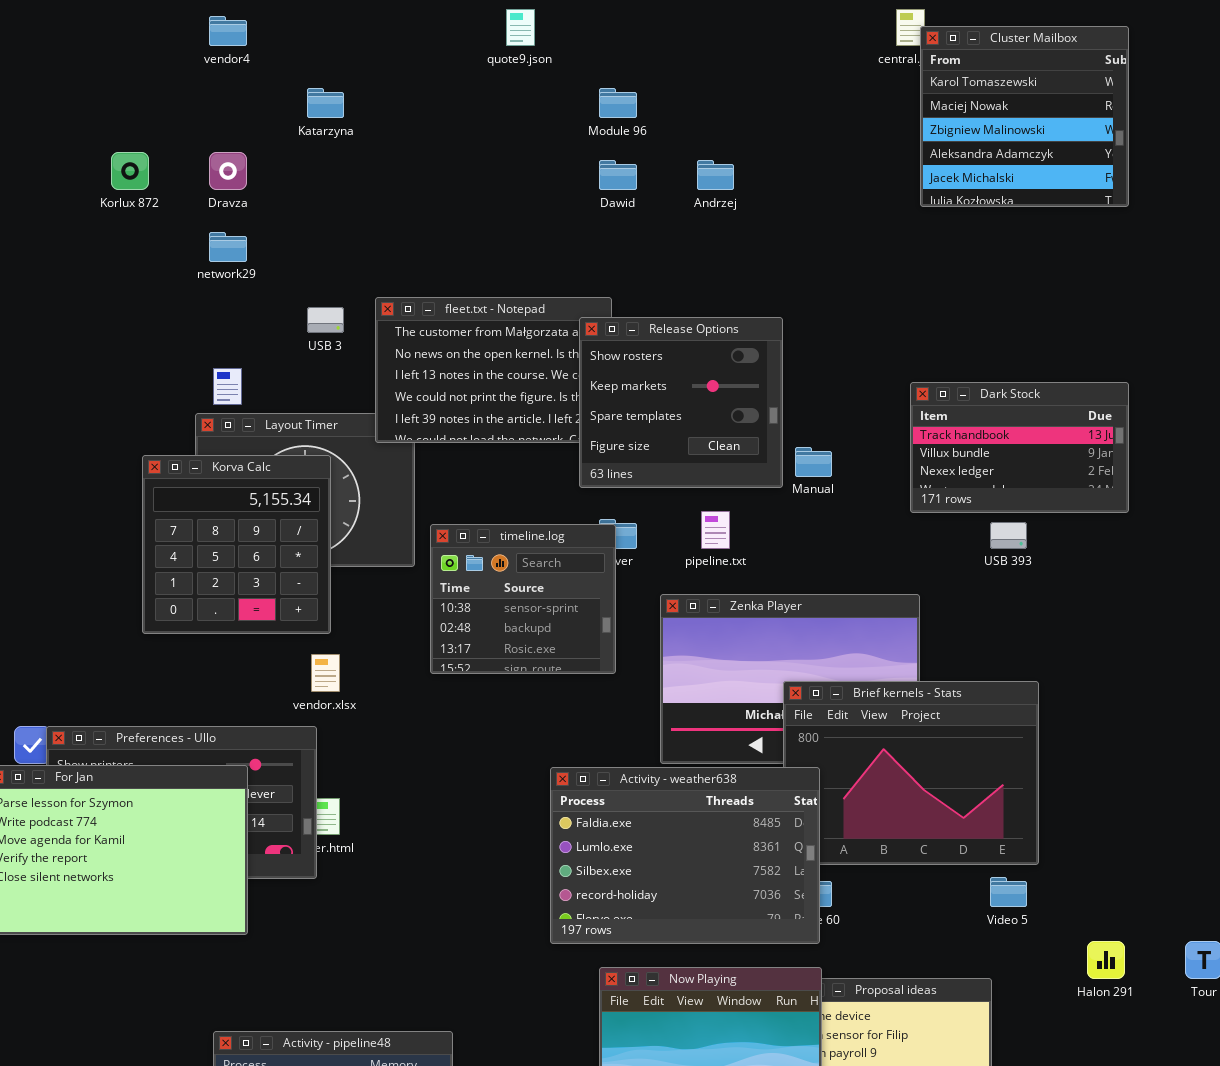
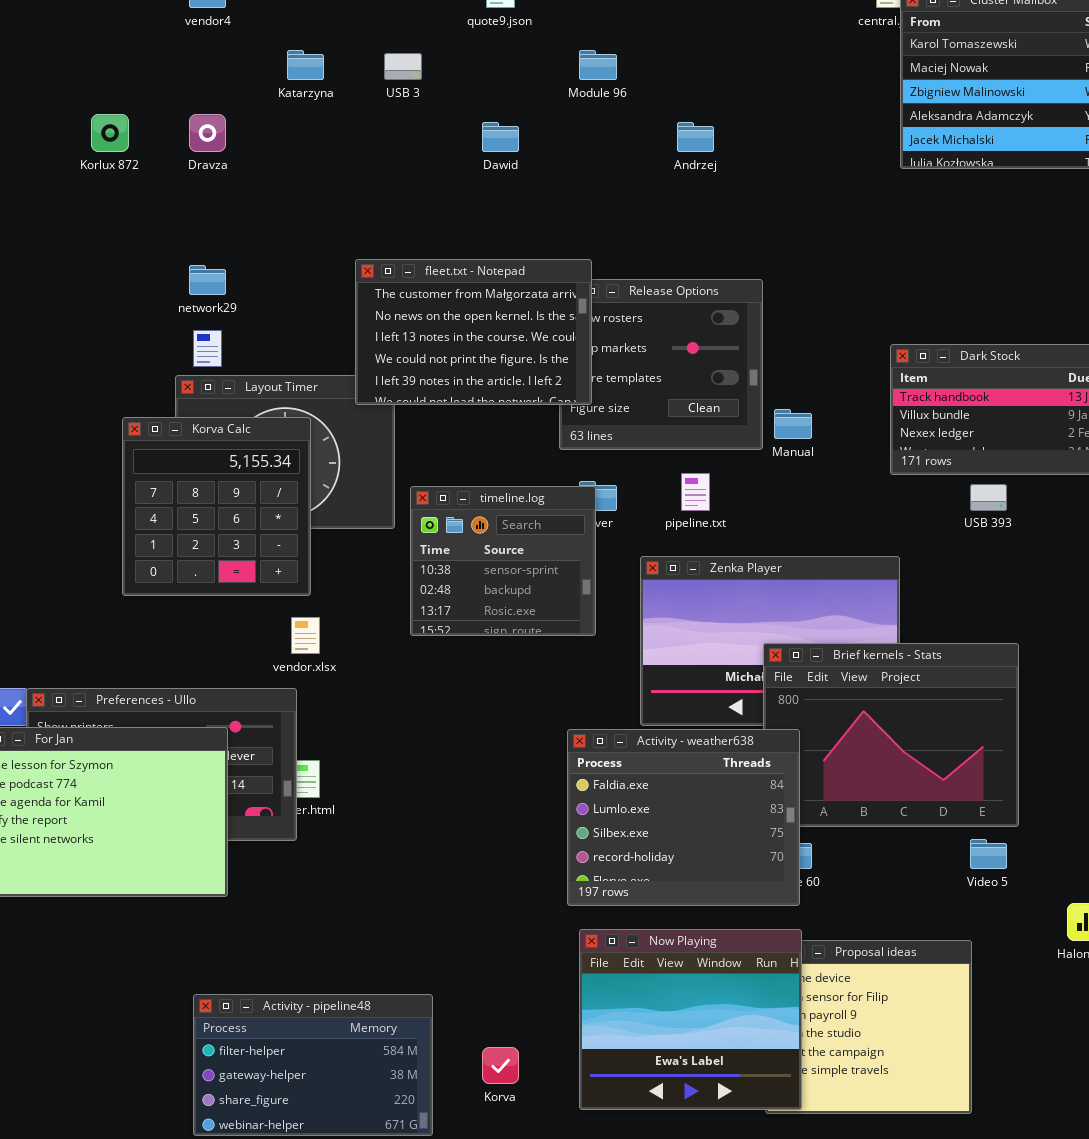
Dawid: [599,160,637,190] -> [482,122,519,152], moved
network29: [209,232,247,262] -> [189,265,226,295], moved
fleet.txt - Notepad: [375,297,612,443] -> [355,259,592,405], raised
USB 3: [307,307,344,333] -> [384,53,422,80], moved
Activity - weather638: [550,767,820,944] -> [567,729,800,906], resized

